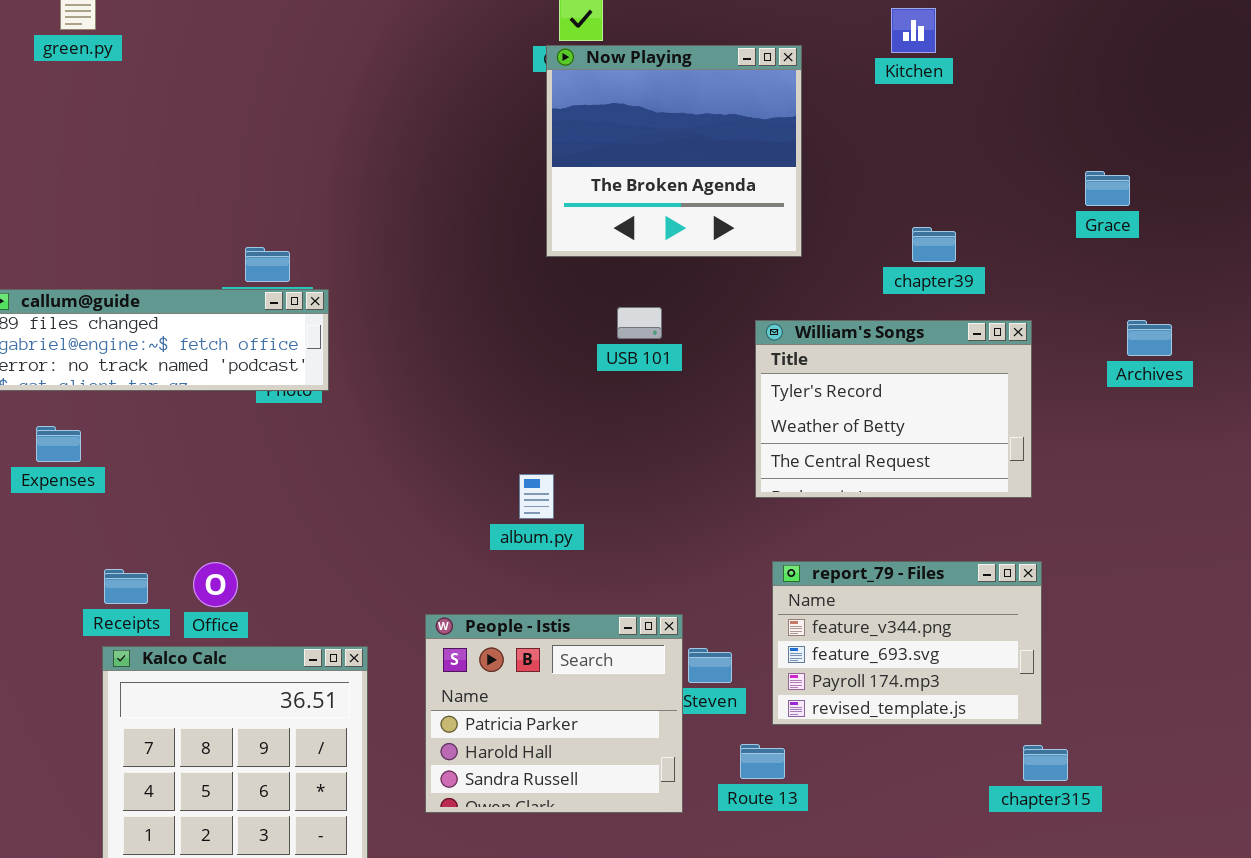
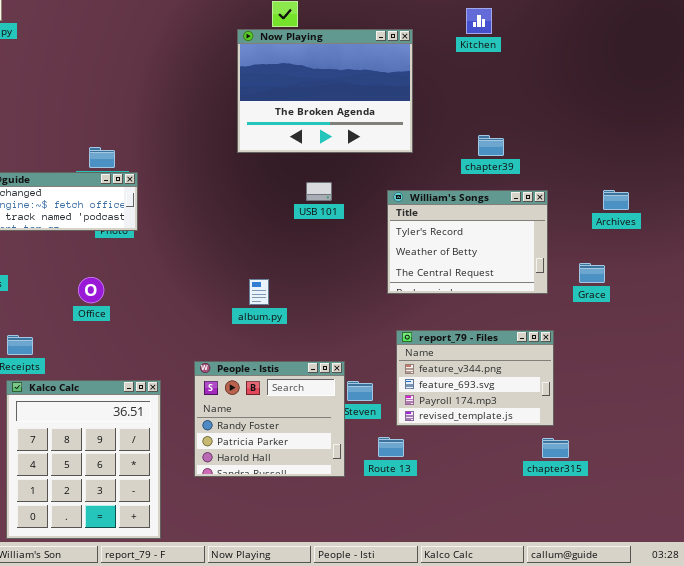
Now Playing: [546,45,802,257] -> [237,29,413,153], resized
Grace: [1085,171,1130,206] -> [579,263,605,283], moved
Office: [193,562,238,607] -> [78,277,104,303], moved
People - Istis: [425,614,683,813] -> [194,361,345,477], scrolled up 1 row

